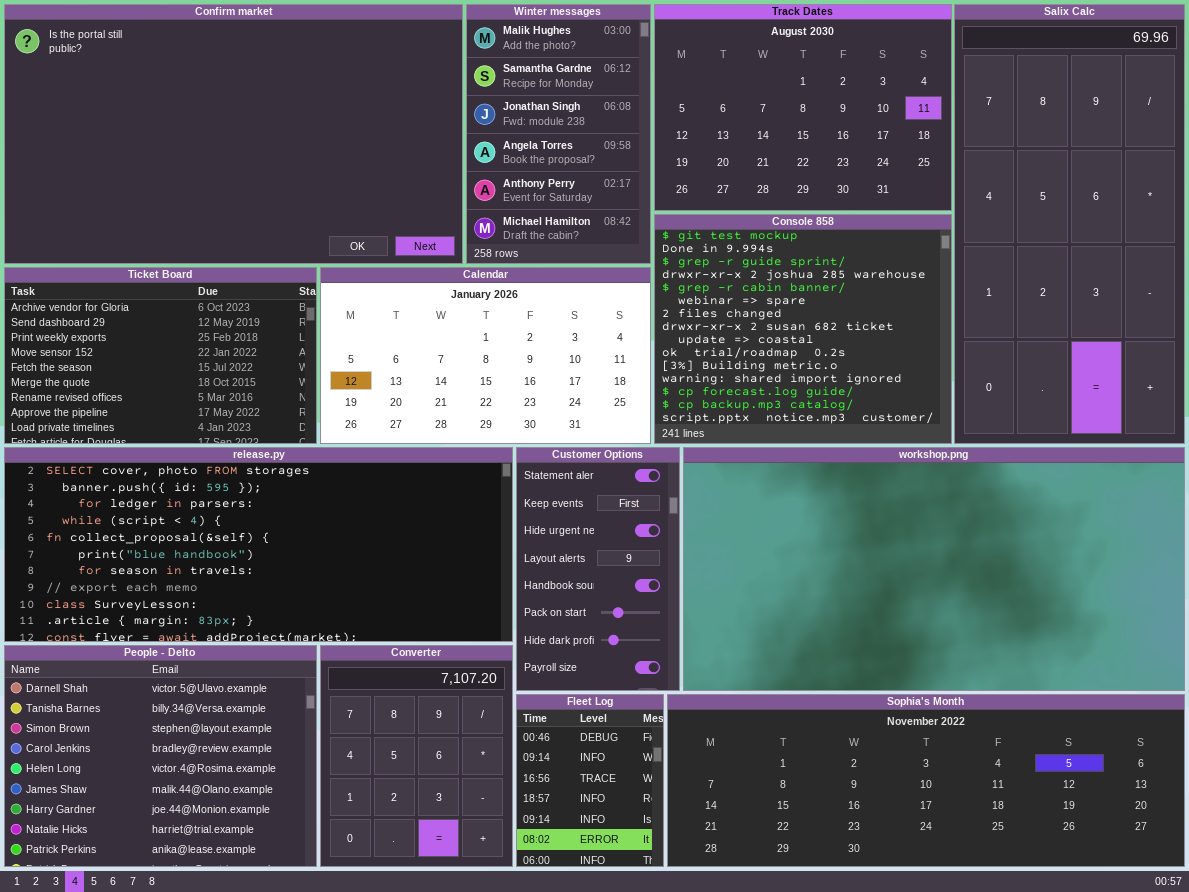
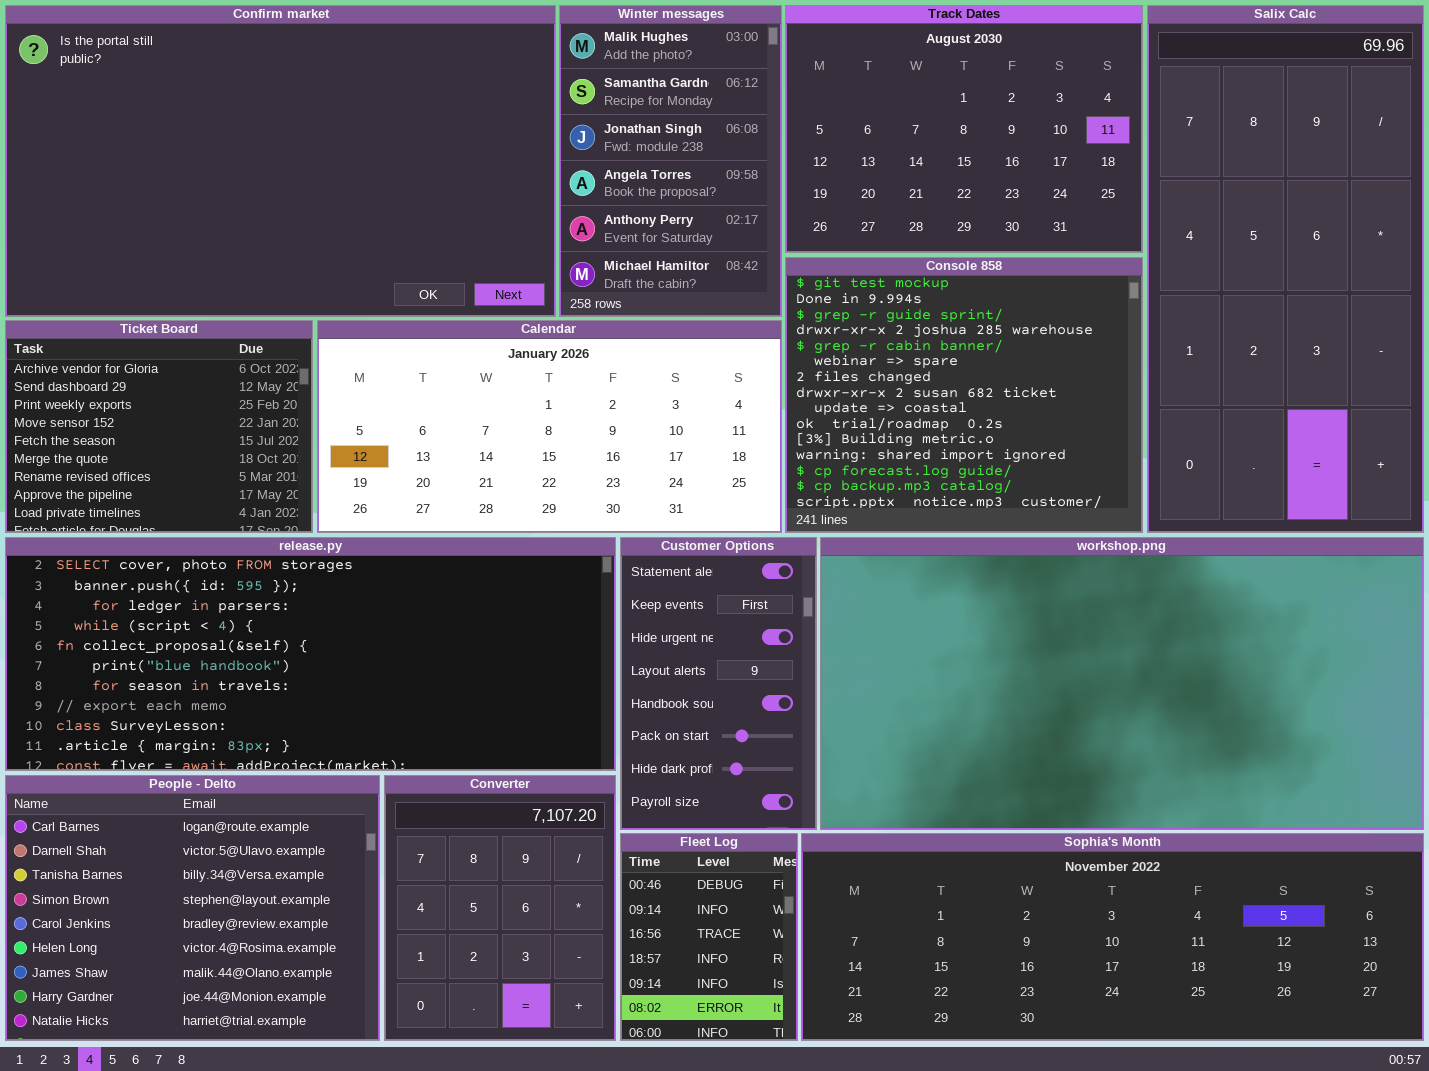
Ticket Board: [4,267,317,444] -> [5,320,313,533], resized
Calendar: [320,267,651,444] -> [317,320,782,533], resized
People - Delto: [4,645,317,867] -> [5,775,380,1041], scrolled up 1 row

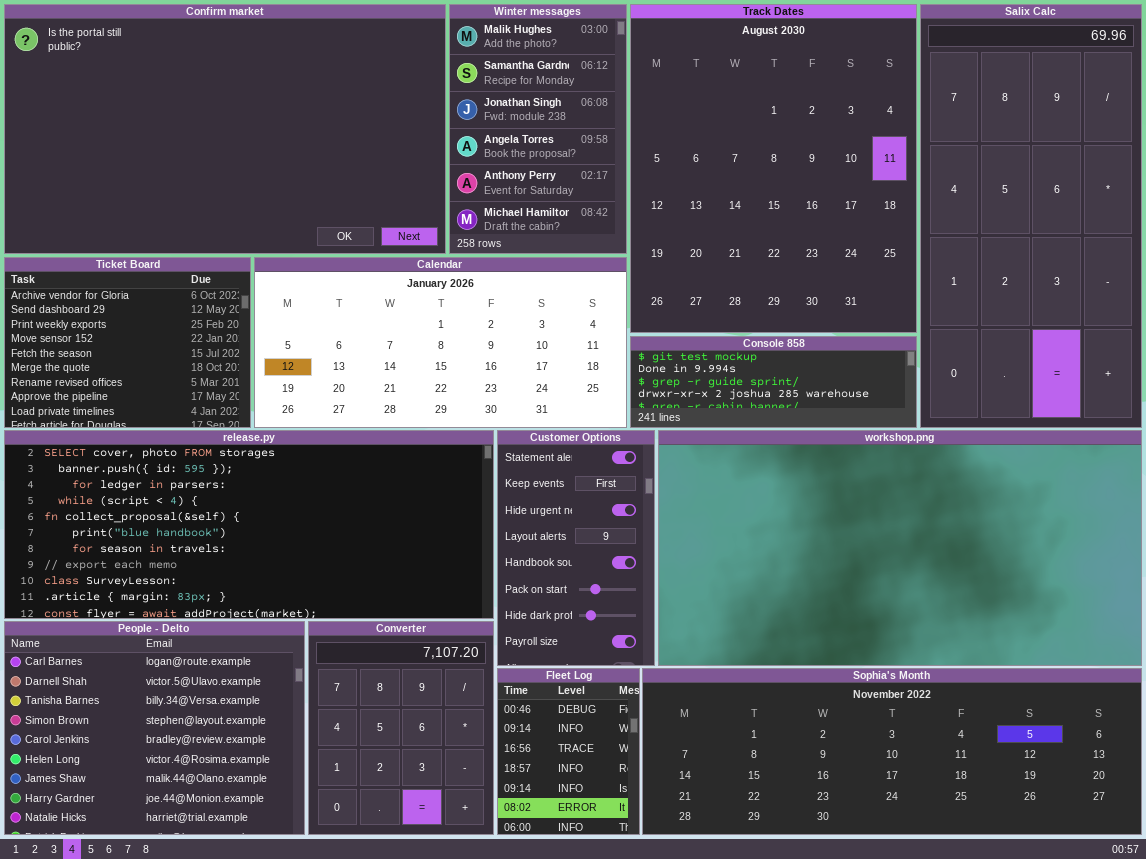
Track Dates: [785,5,1143,253] -> [630,4,917,333], resized
Console 858: [785,257,1143,533] -> [630,336,917,428], resized

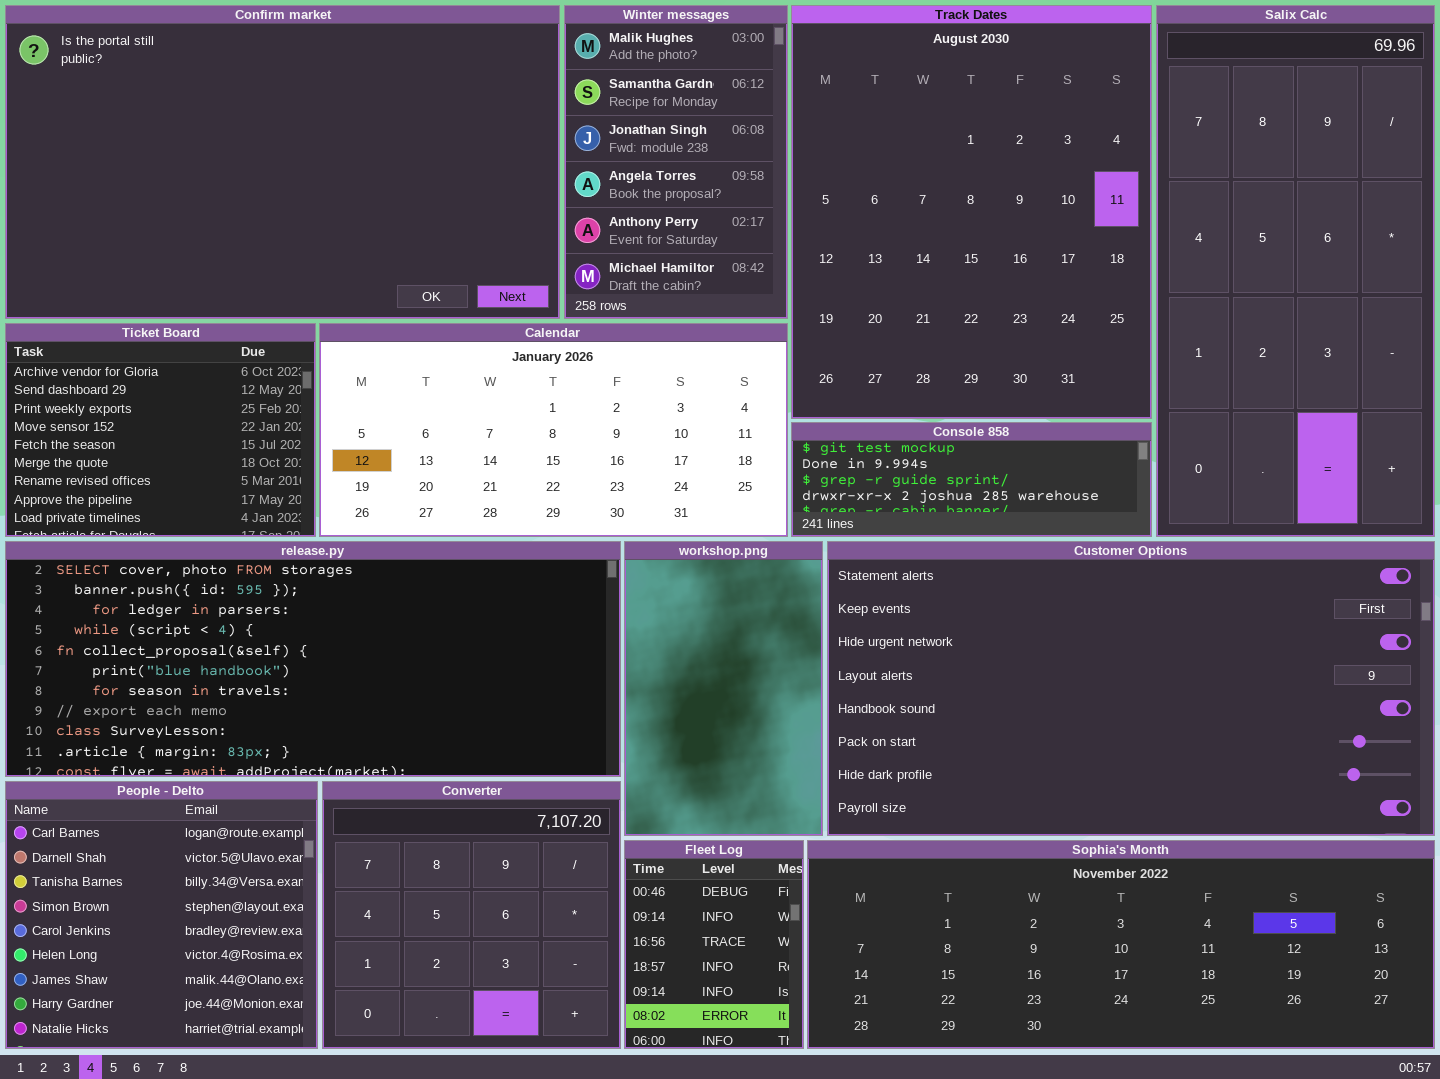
Customer Options: [497,430,655,666] -> [827,541,1435,836], moved, resized
workshop.png: [658,430,1142,666] -> [624,541,823,836], moved, resized
People - Delto: [4,621,305,835] -> [5,781,318,1049], resized
Converter: [308,621,494,835] -> [322,781,621,1049], resized

